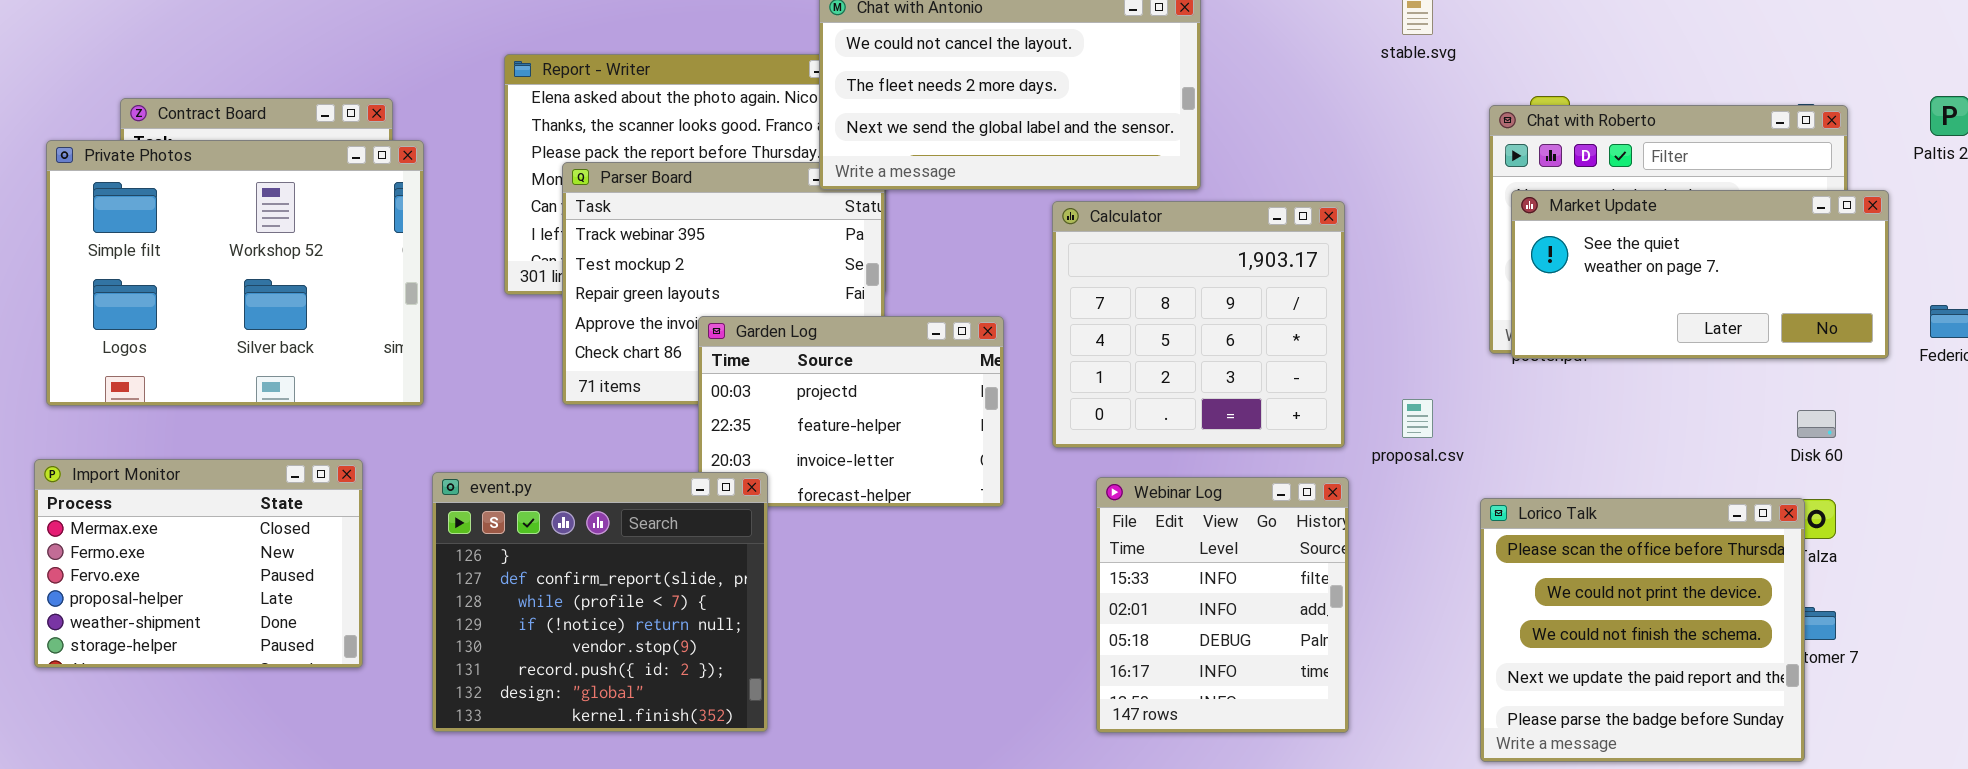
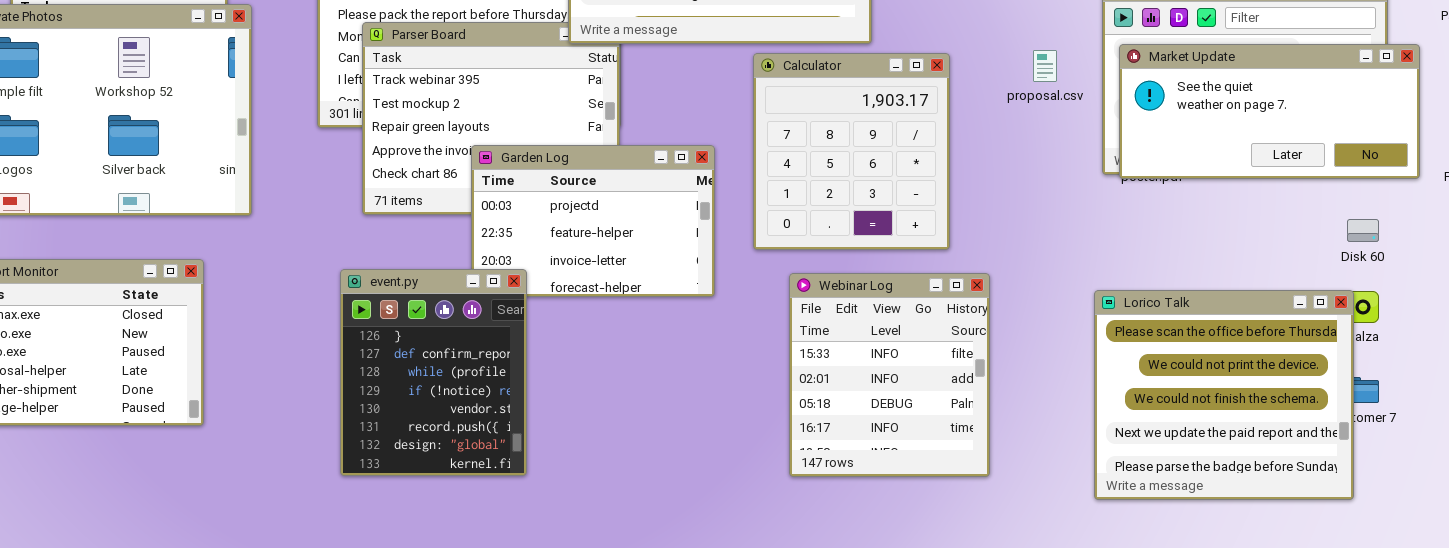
Calculator: [1052,201,1345,448] -> [753,53,950,250], resized
proposal.csv: [1402,399,1433,438] -> [1033,50,1057,82], moved
event.py: [432,472,768,732] -> [340,269,527,476], resized

